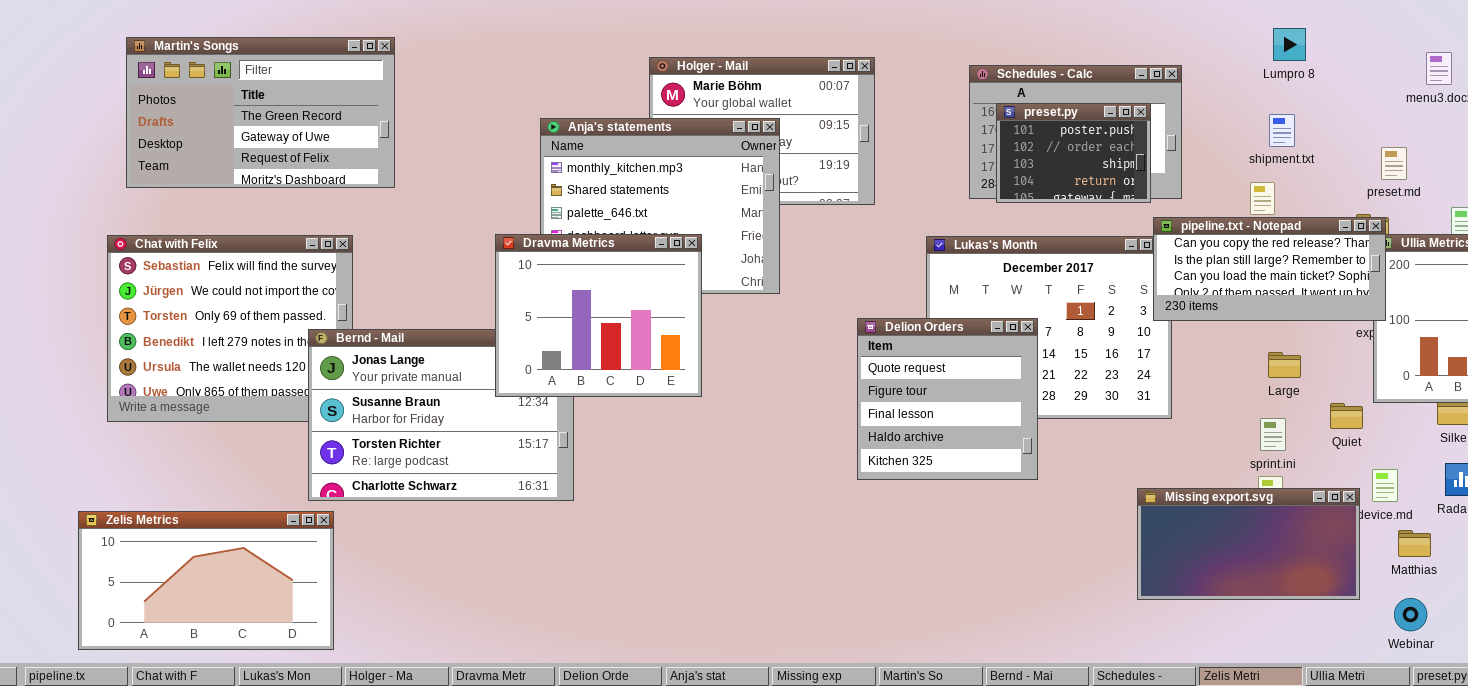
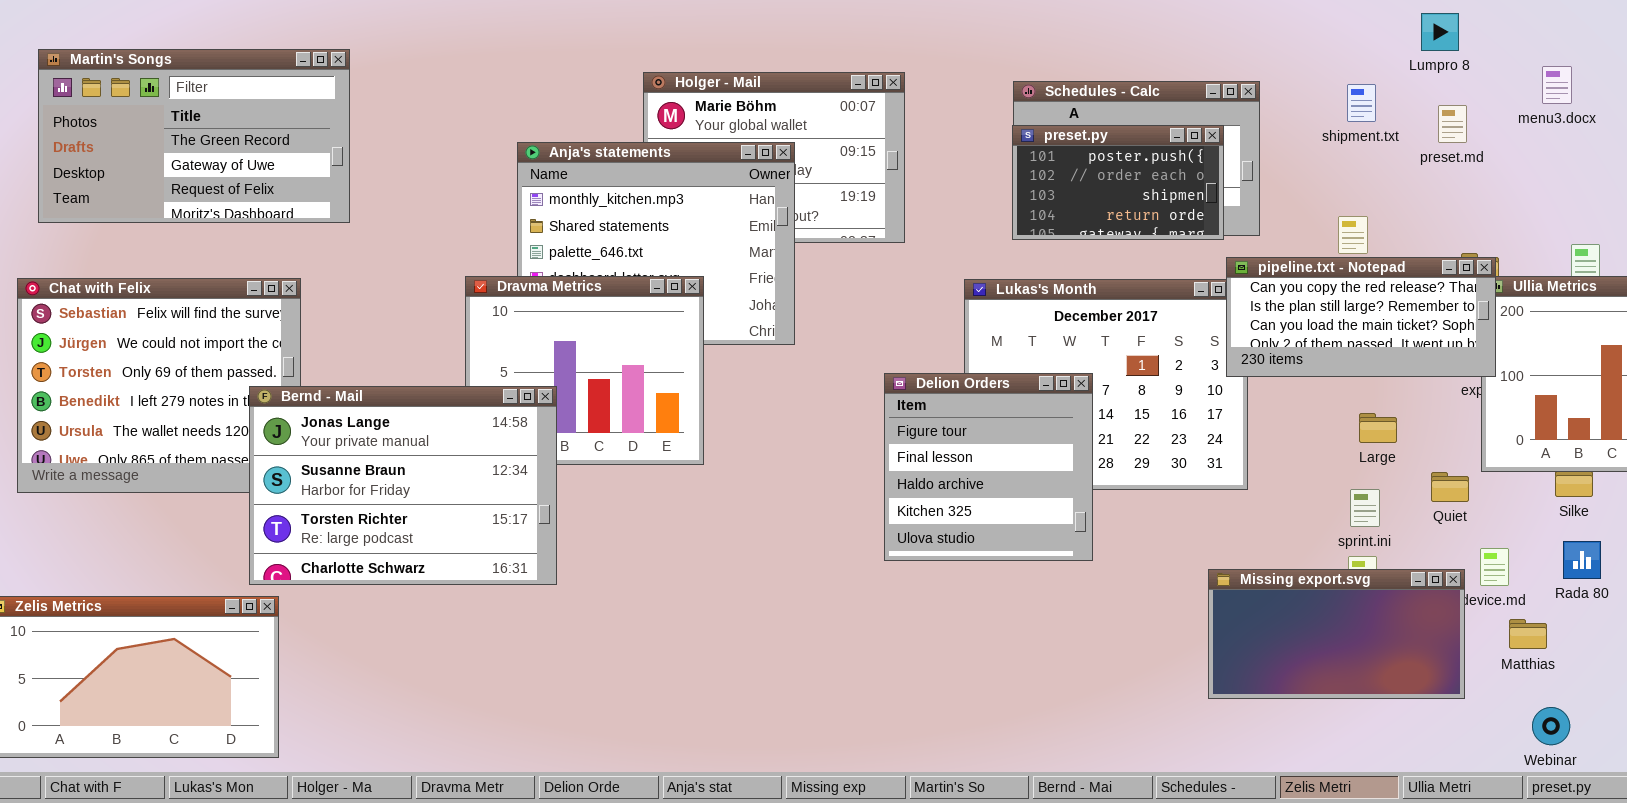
Lumpro 8: [1273,28,1306,61] -> [1421,13,1459,51], moved
preset.py: [996,103,1151,203] -> [1012,125,1224,240], resized
shipment.txt: [1269,114,1295,147] -> [1347,84,1376,122], moved
preset.md: [1381,147,1407,180] -> [1438,105,1467,143], moved
Delion Orders: [857,318,1038,480] -> [884,373,1093,561], scrolled down 1 row
Bernd - Mail: [308,329,574,501] -> [249,386,557,585], raised
Webinar: [1394,598,1427,631] -> [1532,707,1570,745], moved

